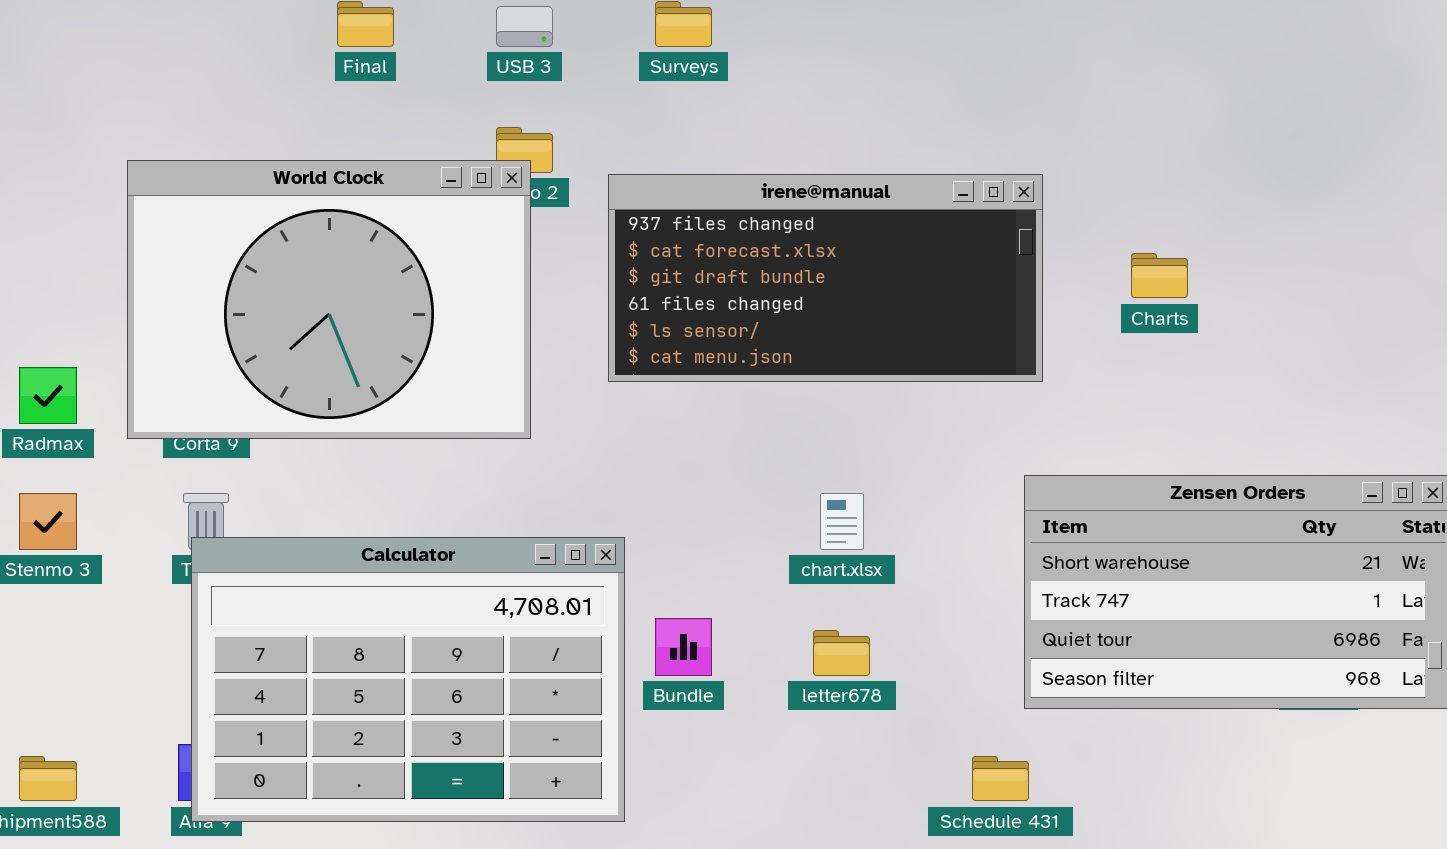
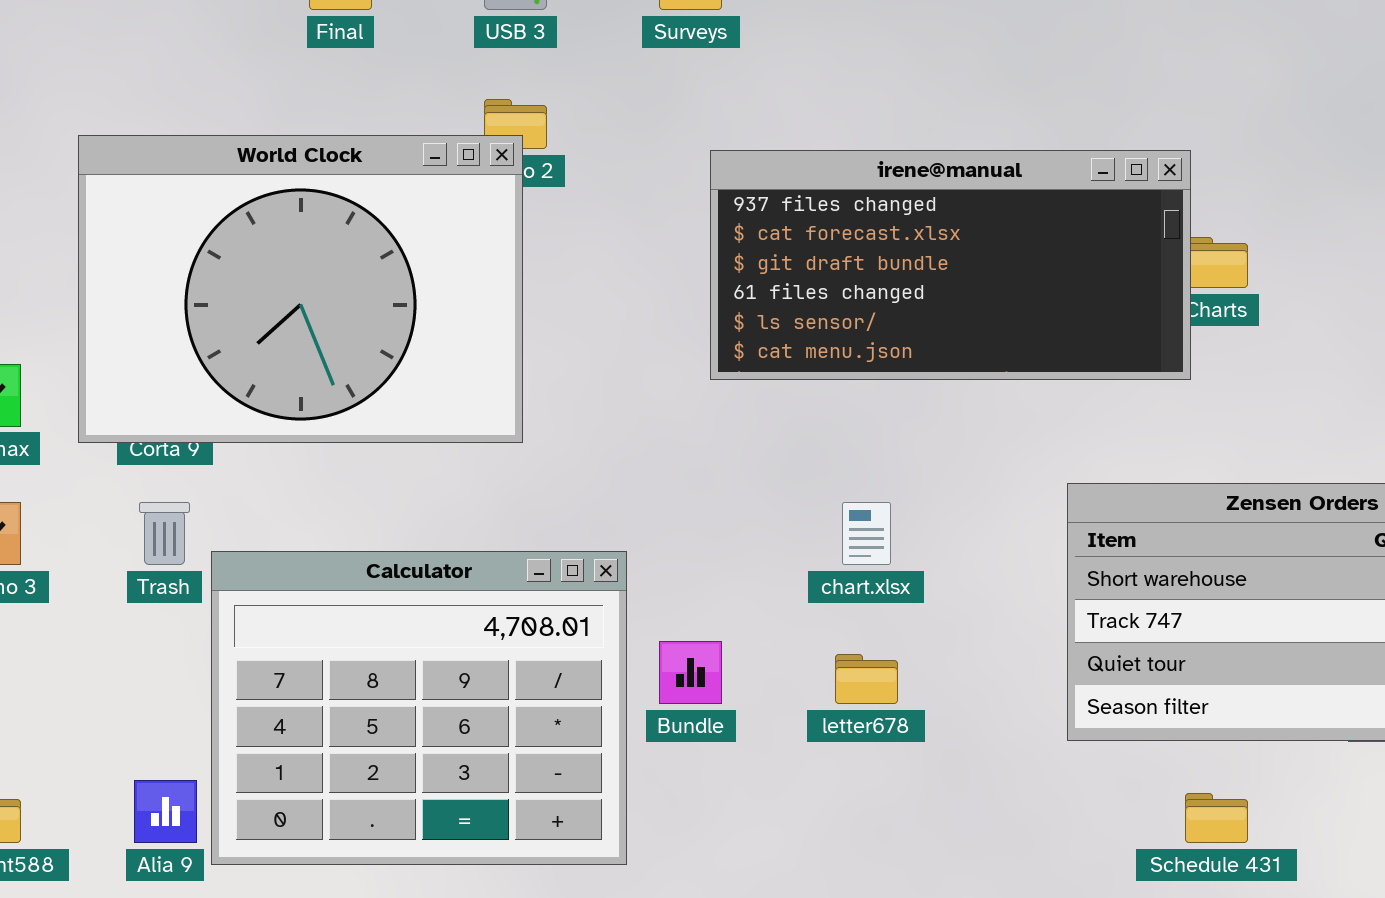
irene@manual: [608,174,1043,382] -> [710,150,1191,380], moved
Calculator: [191,537,625,822] -> [211,551,627,865], resized
Schedule 431: [972,756,1029,801] -> [1185,793,1248,843], moved

